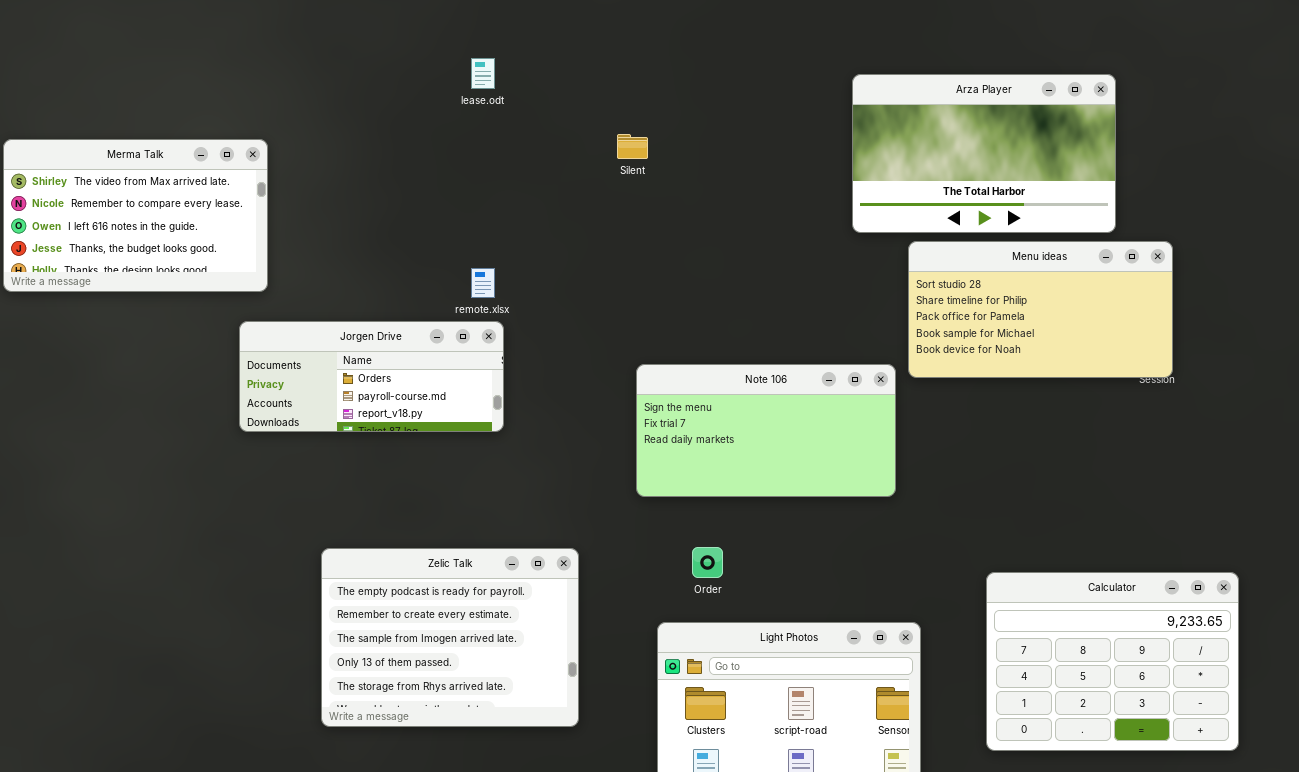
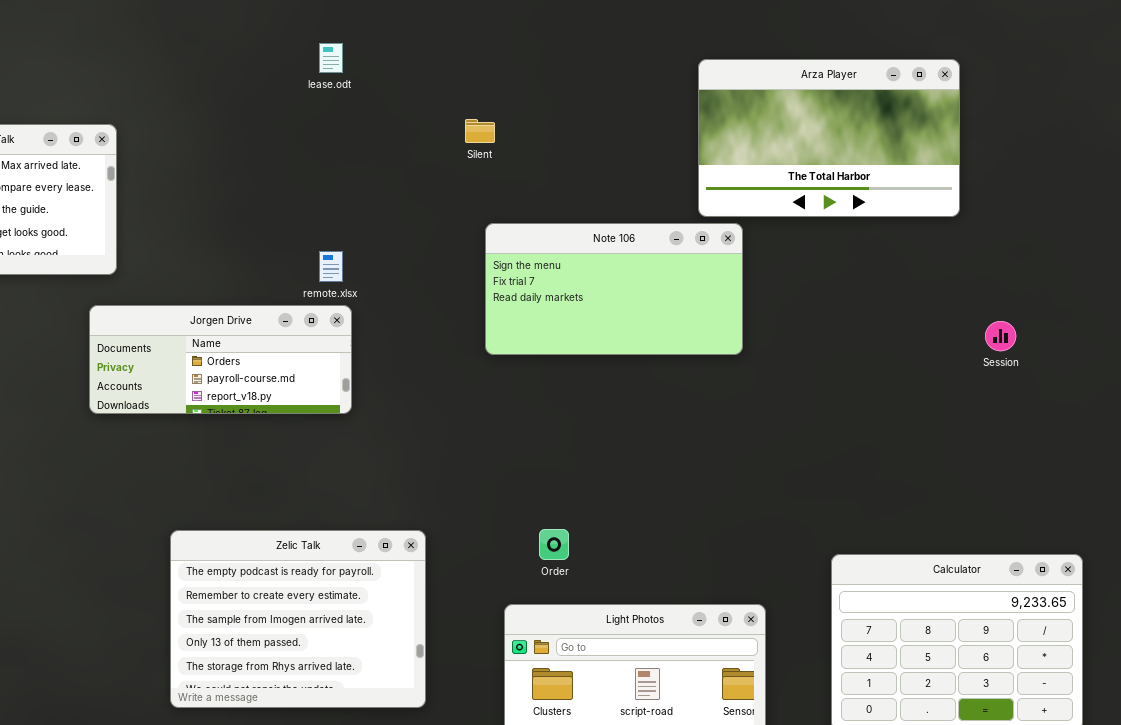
Menu ideas: [908,241,1173,378] -> none, closed
Note 106: [636,364,896,497] -> [485,223,743,355], moved

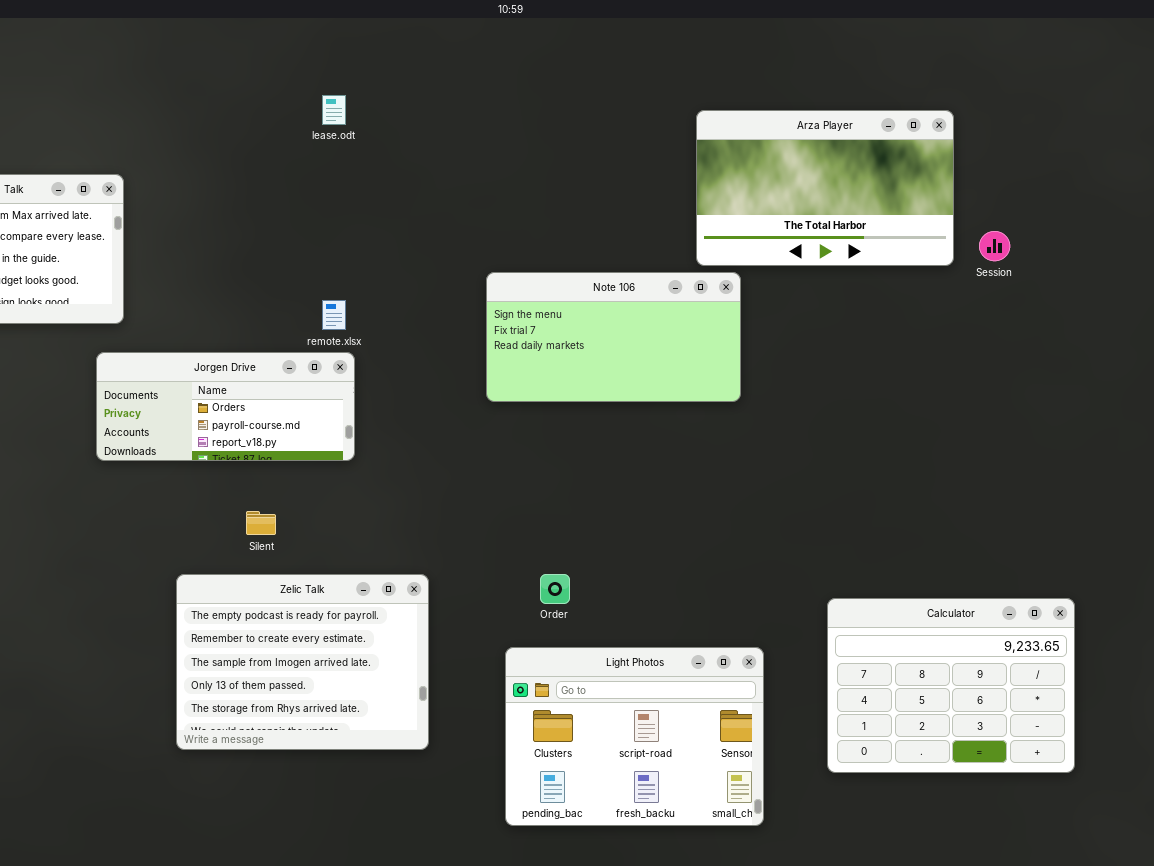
Silent: [465,119,495,143] -> [246,511,276,535], moved
Session: [985,321,1016,351] -> [979,231,1010,261], moved

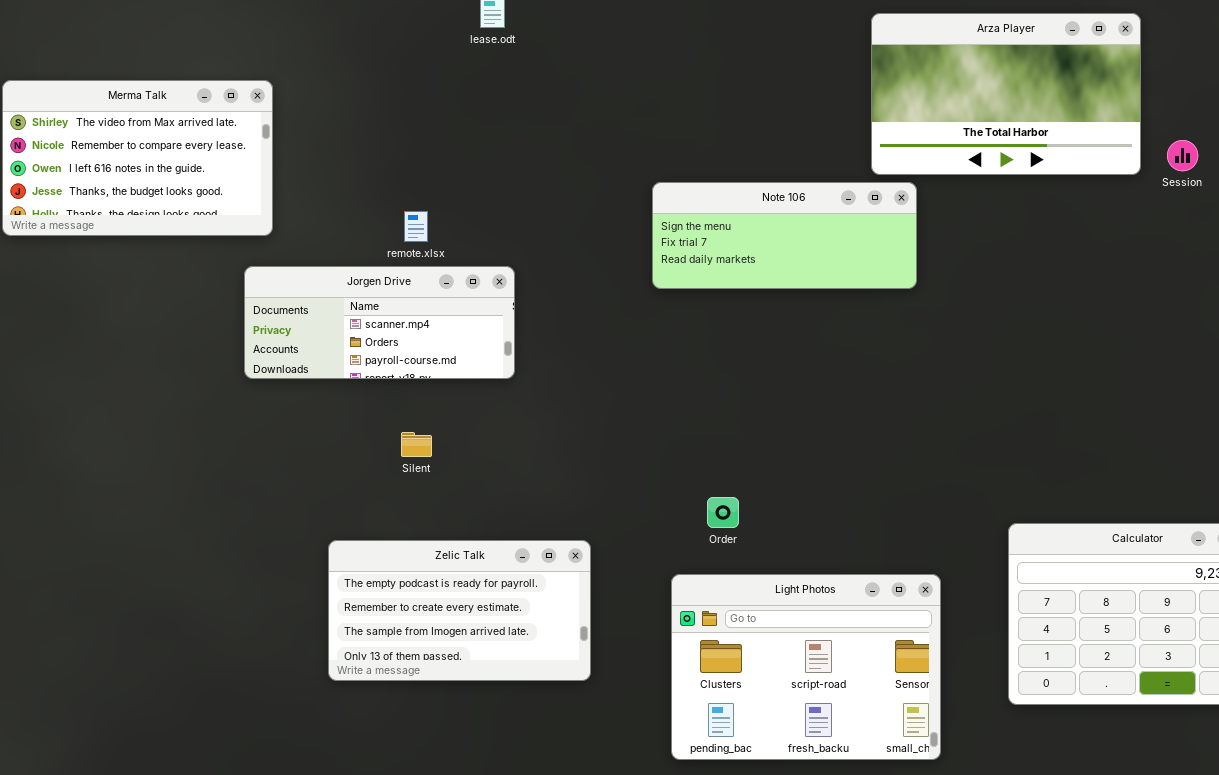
Note 106: [486,272,741,402] -> [652,182,917,289], resized
remote.xlsx: [322,300,346,330] -> [404,211,428,242], moved
Jorgen Drive: [96,352,355,461] -> [244,266,515,379], scrolled up 1 row
Zelic Talk: [176,574,429,750] -> [328,540,591,681], resized

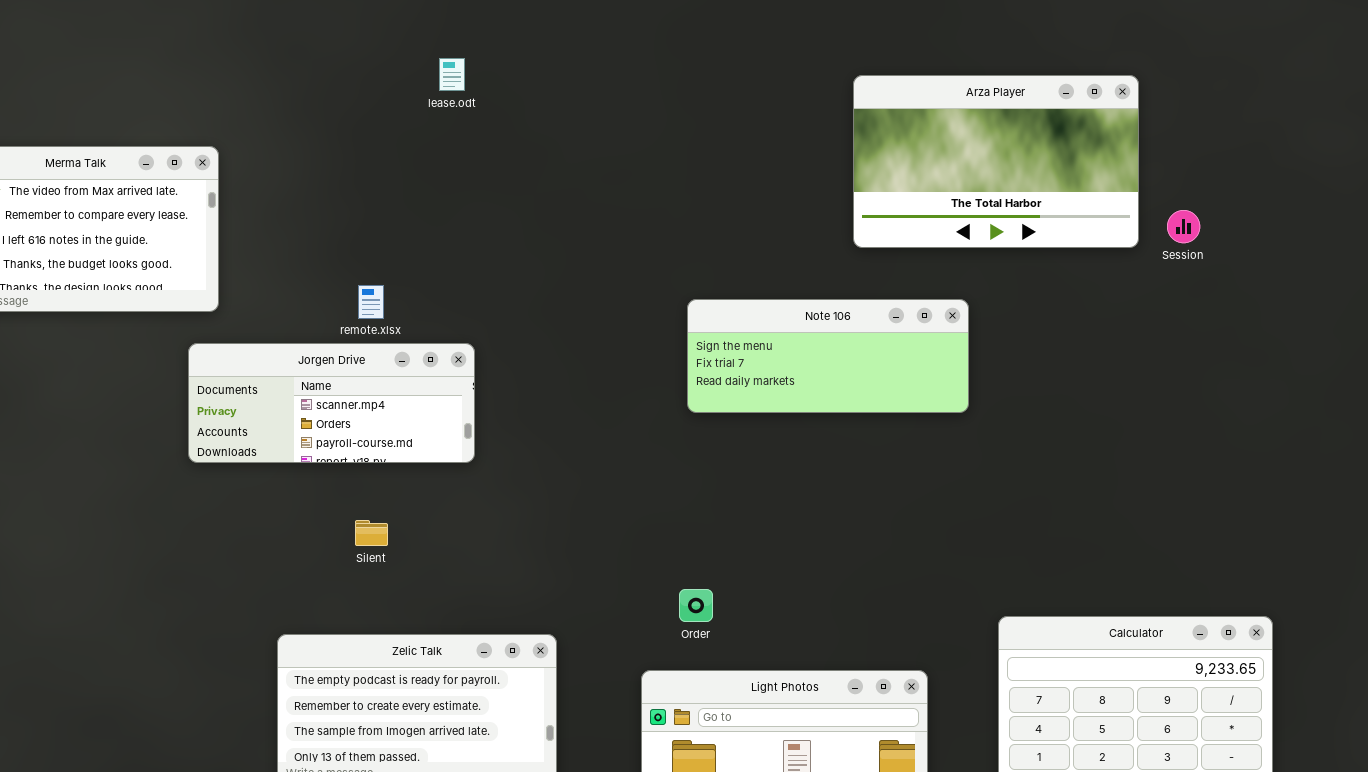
Note 106: [652,182,917,289] -> [687,299,969,413], moved

